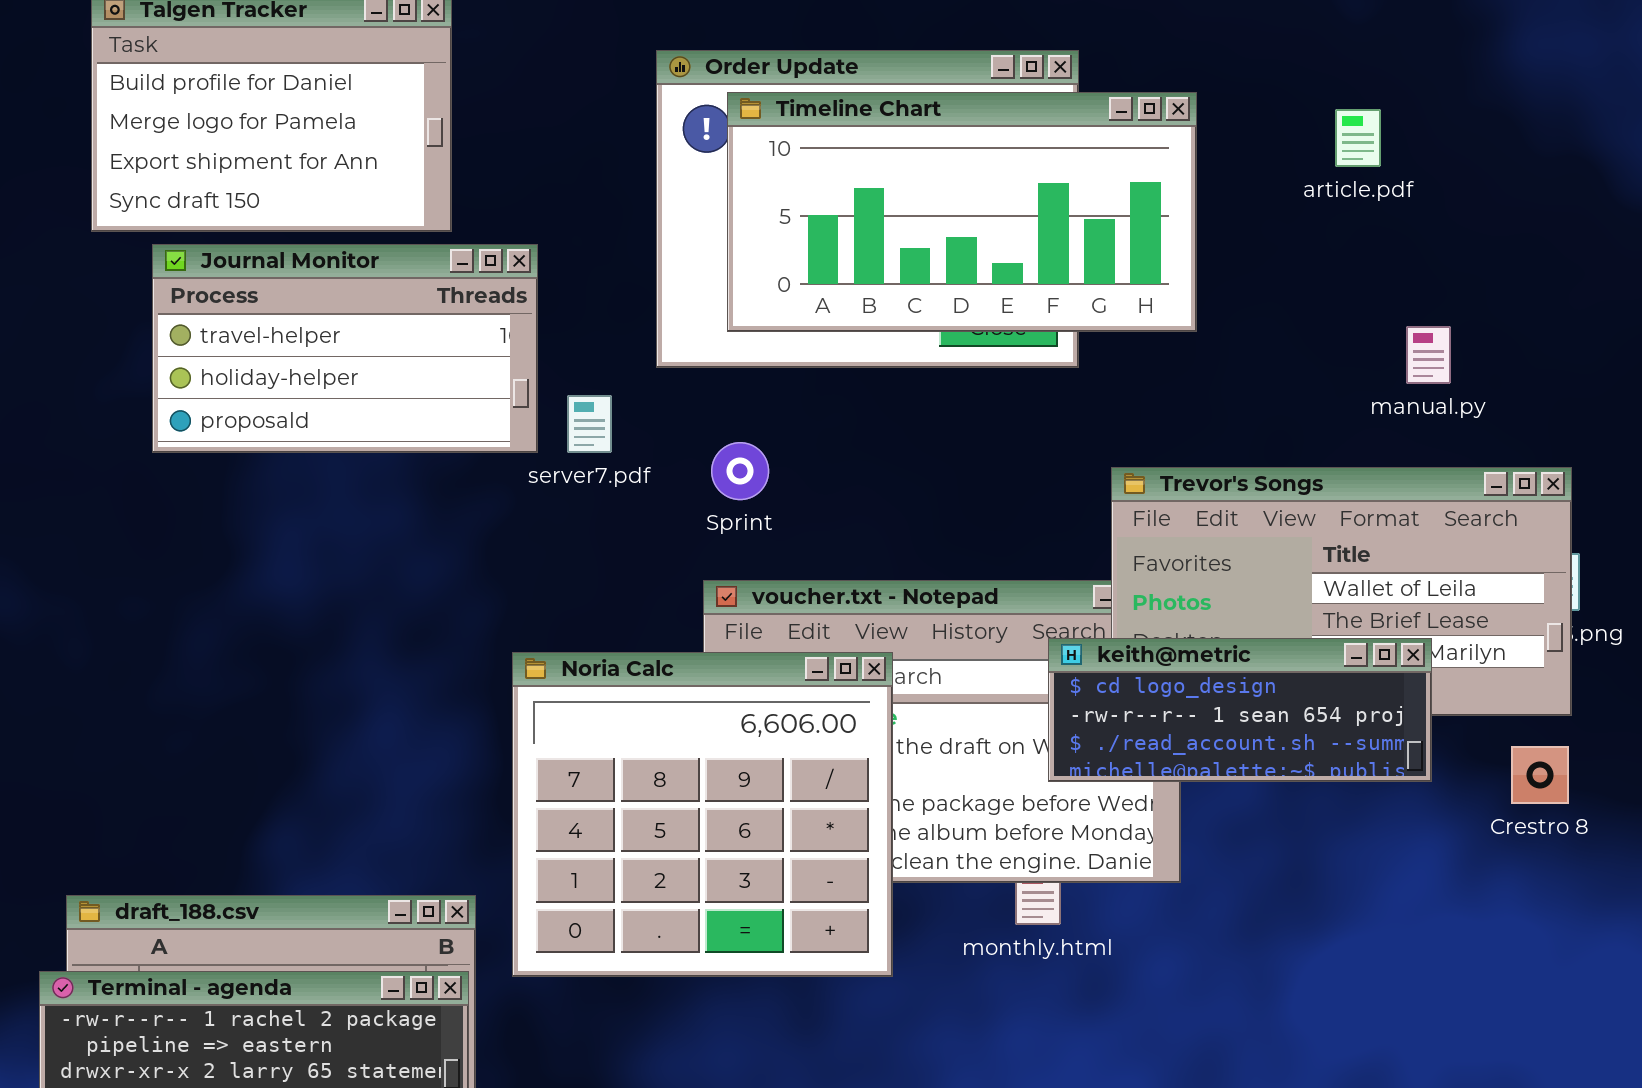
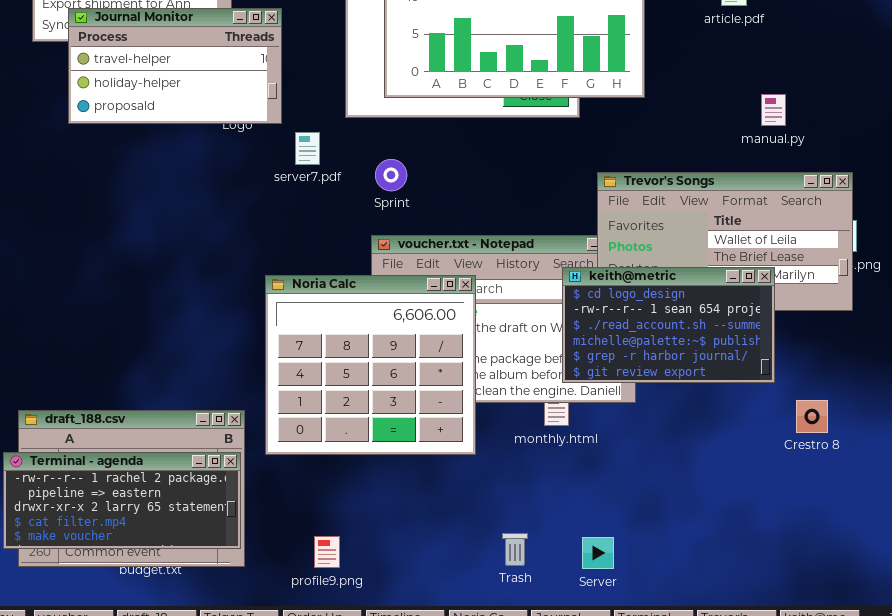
Journal Monitor: [152,244,538,453] -> [68,8,282,124], moved
keith@metric: [1048,638,1432,782] -> [562,267,775,383], resized
Crestro 8: [1511,746,1569,804] -> [796,400,828,433], moved

